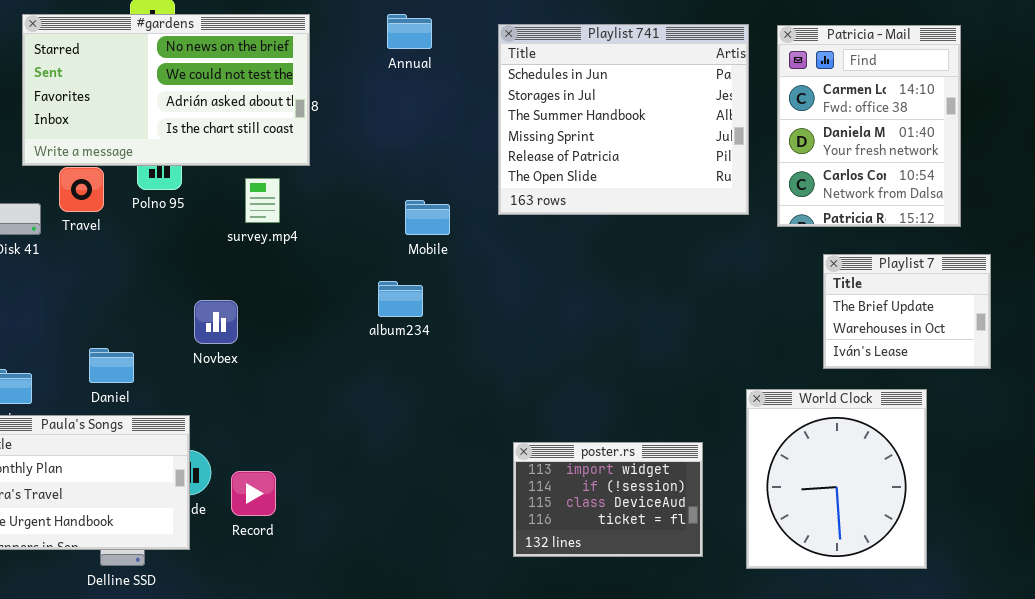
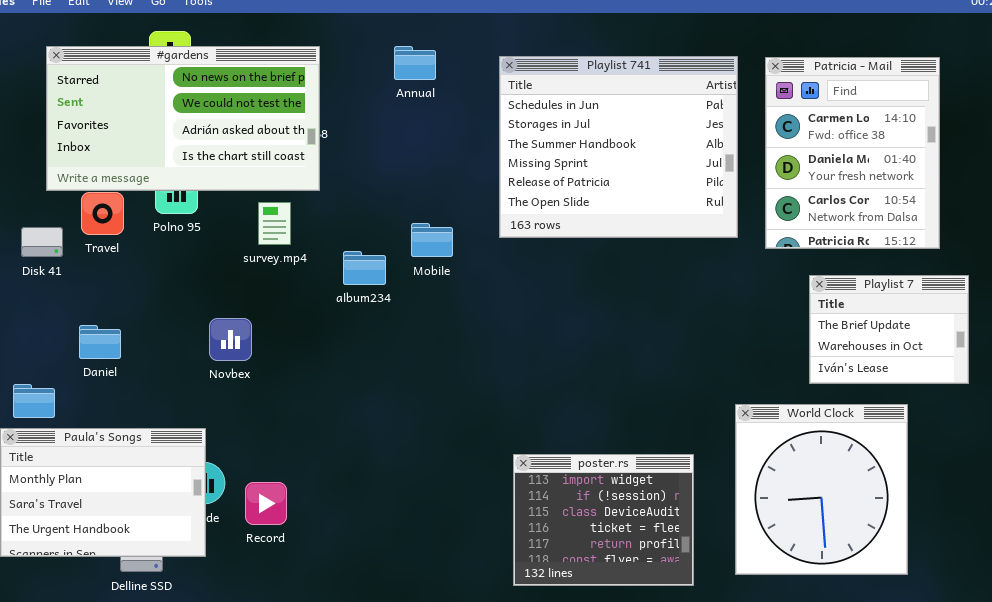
album234: [378,281,423,317] -> [343,251,386,285], moved
Daniel: [89,348,134,383] -> [79,325,121,359], moved
poster.rs: [513,442,703,557] -> [513,454,694,586], resized

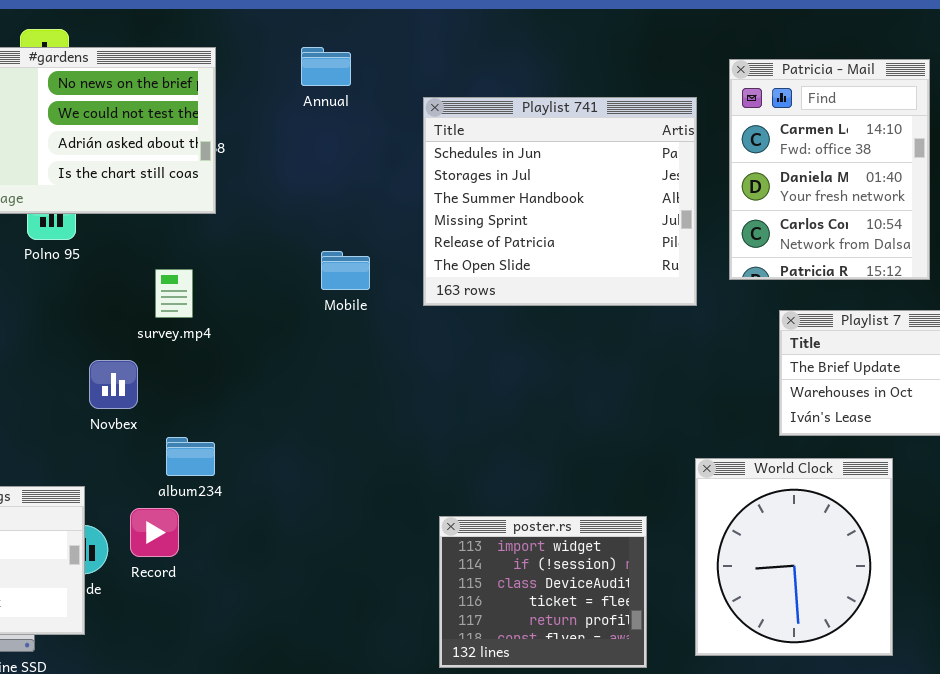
Playlist 741: [499,56,738,238] -> [423,97,697,306], moved
survey.mp4: [258,202,291,245] -> [155,269,193,318], moved
album234: [343,251,386,285] -> [166,437,215,476], moved
Record: [245,482,287,525] -> [130,508,179,557], moved

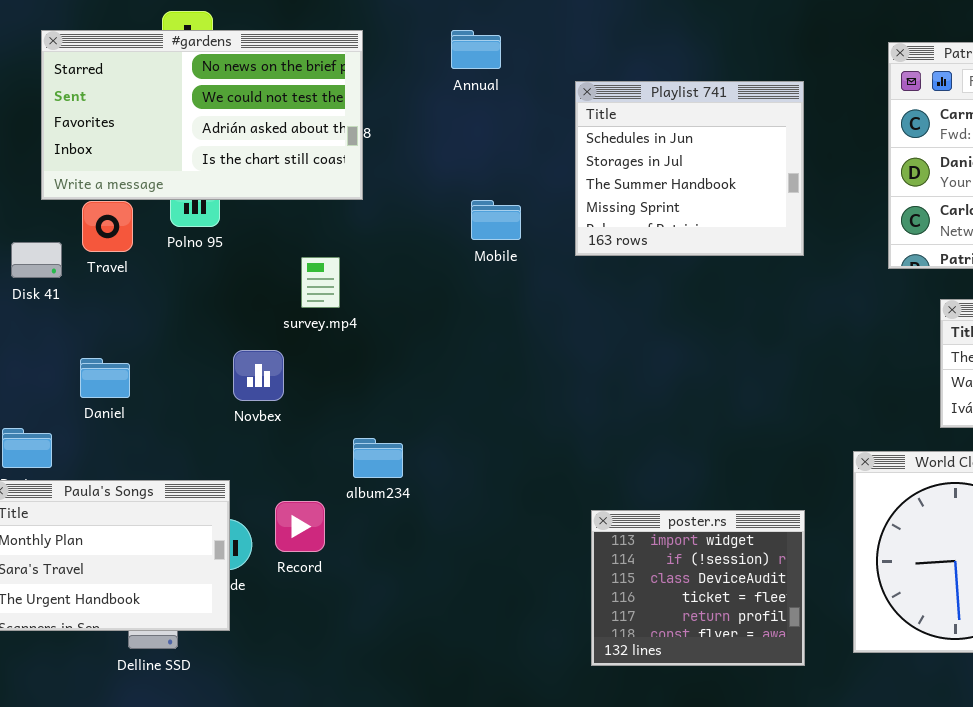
Playlist 741: [423,97,697,306] -> [575,81,804,256], resized
Mobile: [321,251,370,290] -> [471,200,521,240], moved
album234: [166,437,215,476] -> [353,438,403,478], moved

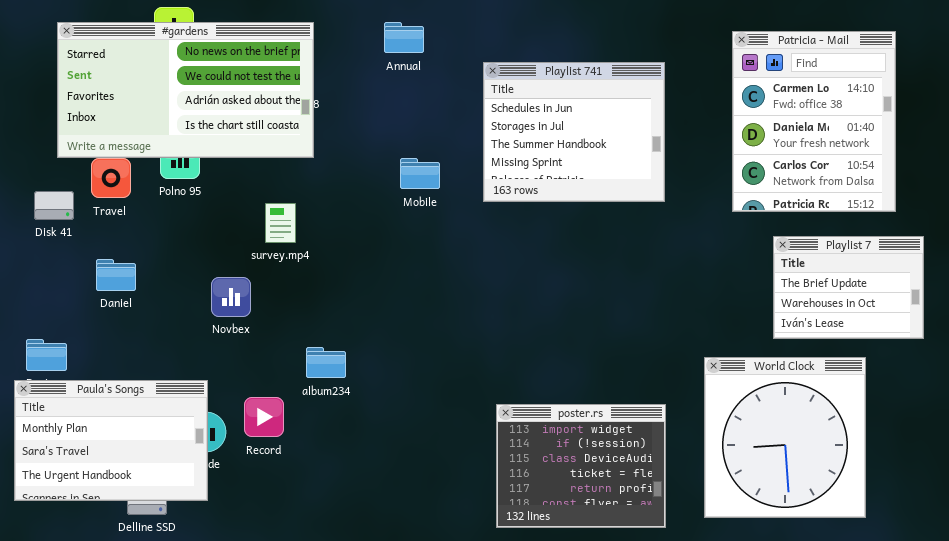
Daniel: [80,358,130,398] -> [96,259,136,291], moved

